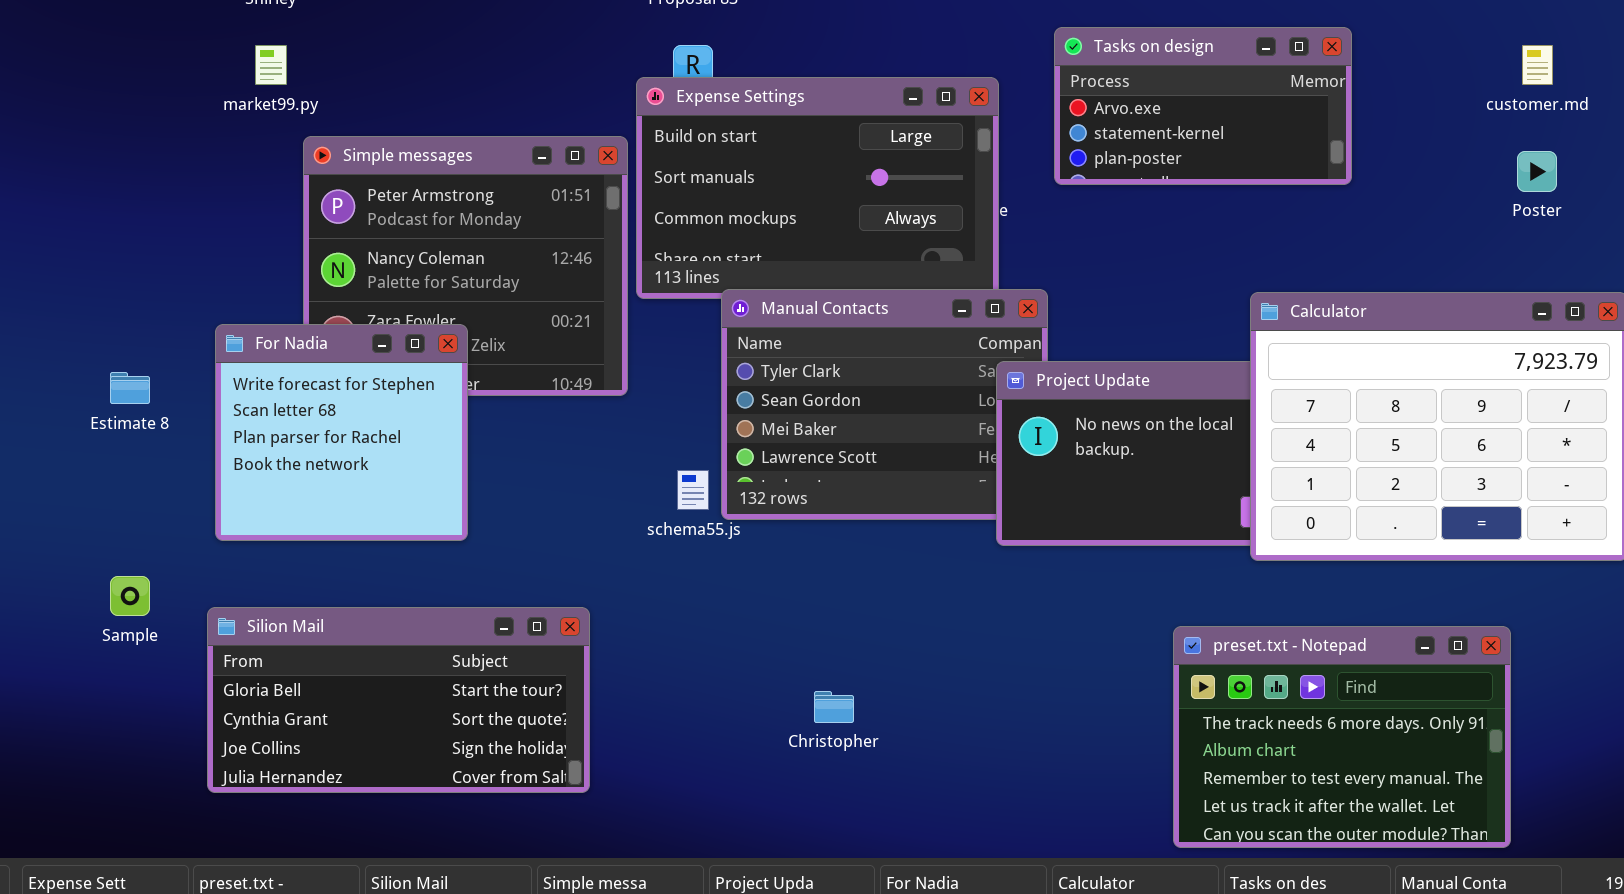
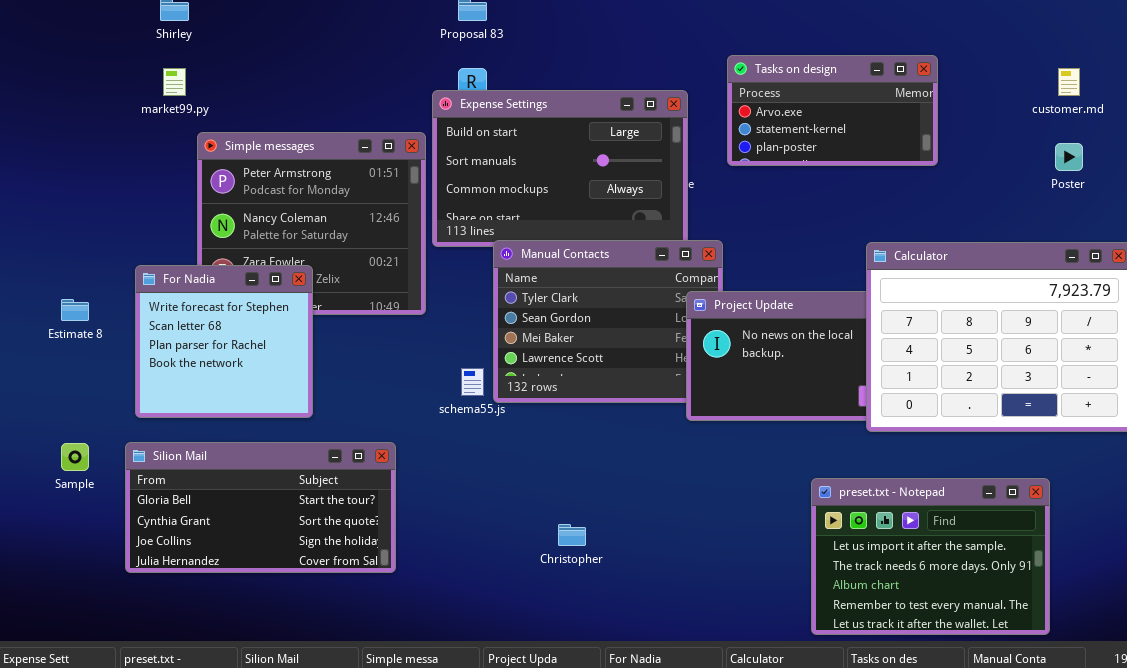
Silion Mail: [207,607,590,793] -> [125,442,396,573], moved
preset.txt - Notepad: [1173,626,1511,848] -> [811,478,1050,635], scrolled up 1 row

